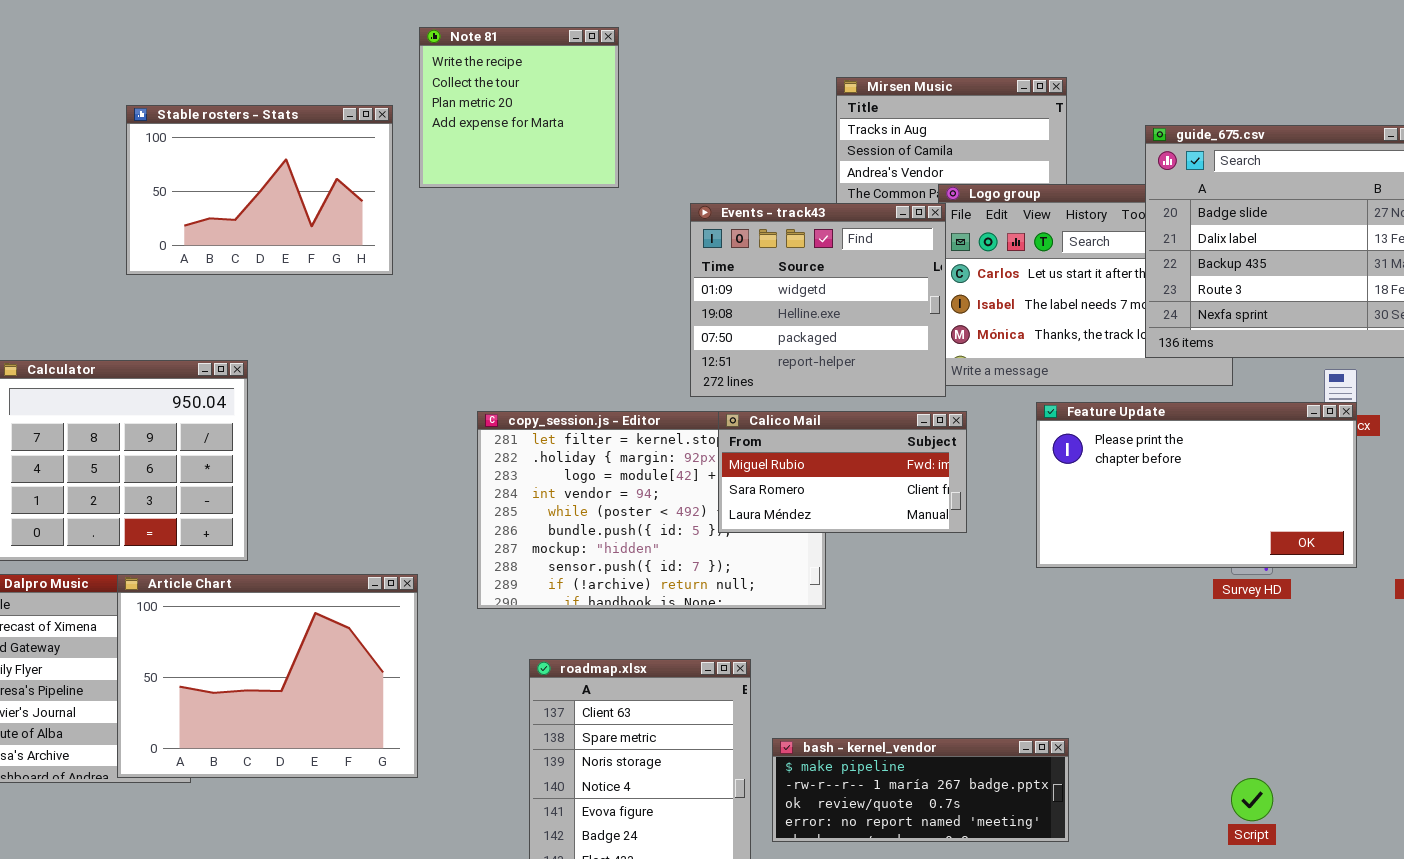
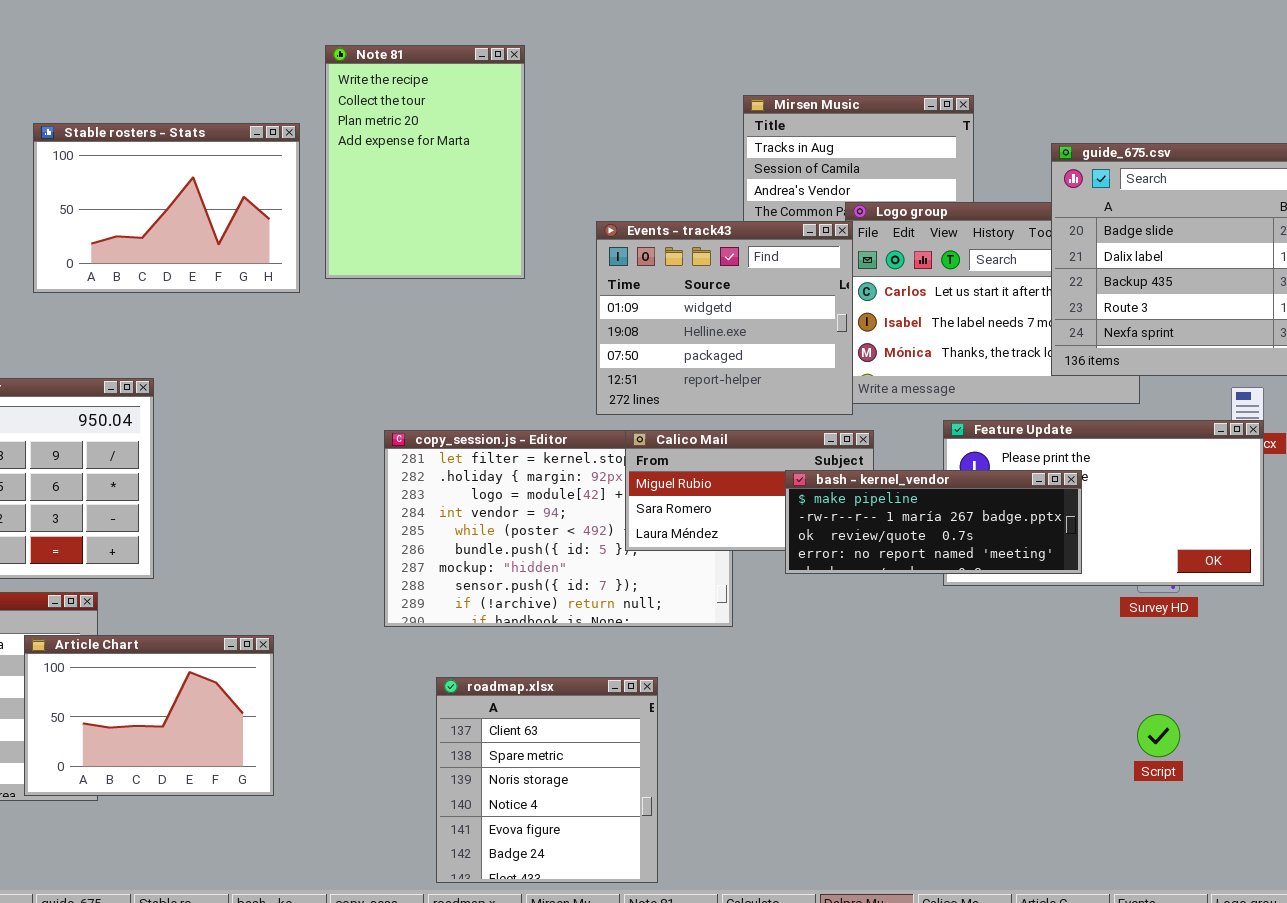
Note 81: [419,27,619,188] -> [325,45,525,279], resized
Article Chart: [117,574,418,778] -> [24,635,274,796], resized
bash - kernel_vendor: [772,738,1069,842] -> [785,470,1082,574], moved
Script: [1231,778,1273,821] -> [1137,714,1180,757], moved

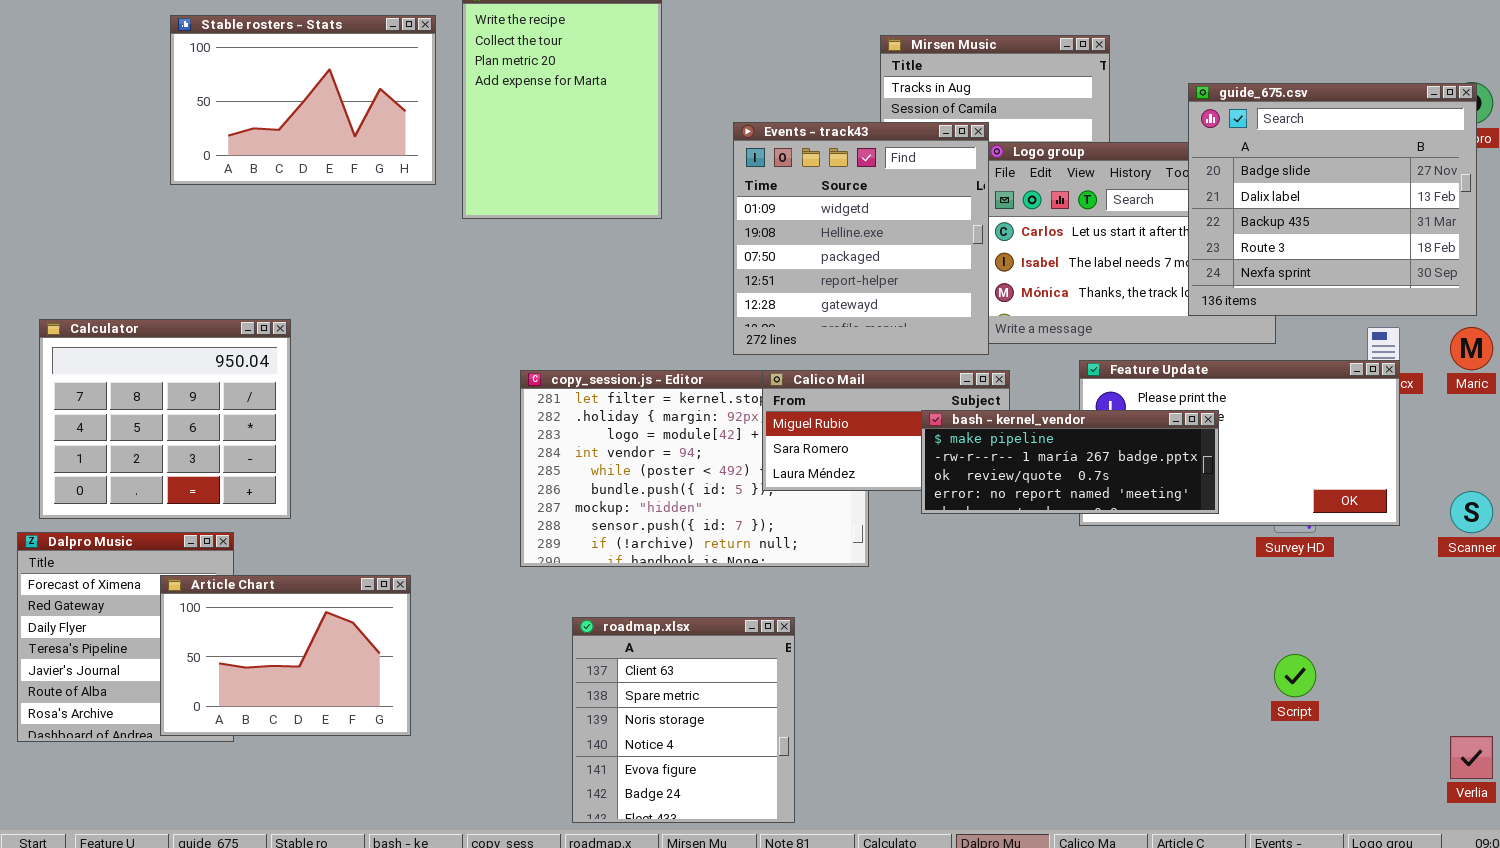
Stable rosters - Stats: [33,123,300,293] -> [170,15,436,185], moved
Events - track43: [596,221,853,415] -> [733,122,989,355], resized

